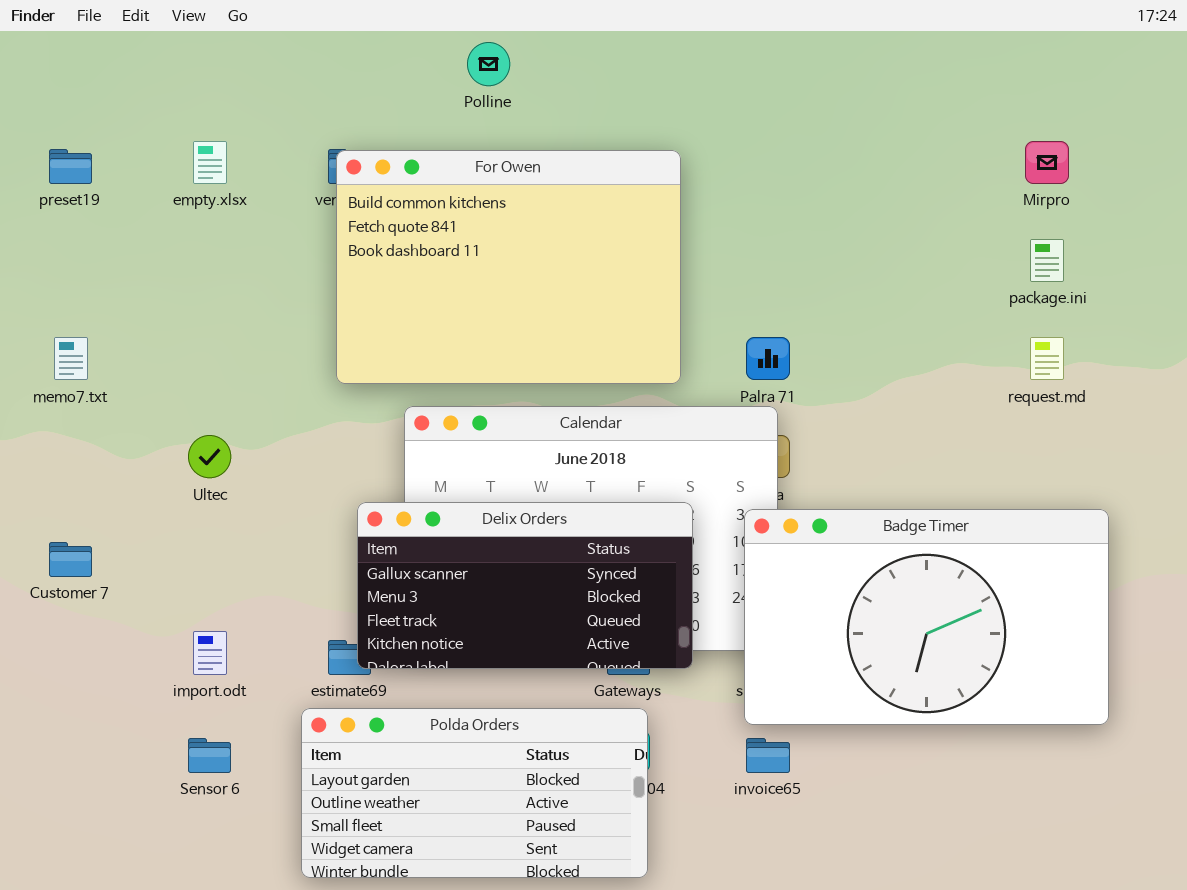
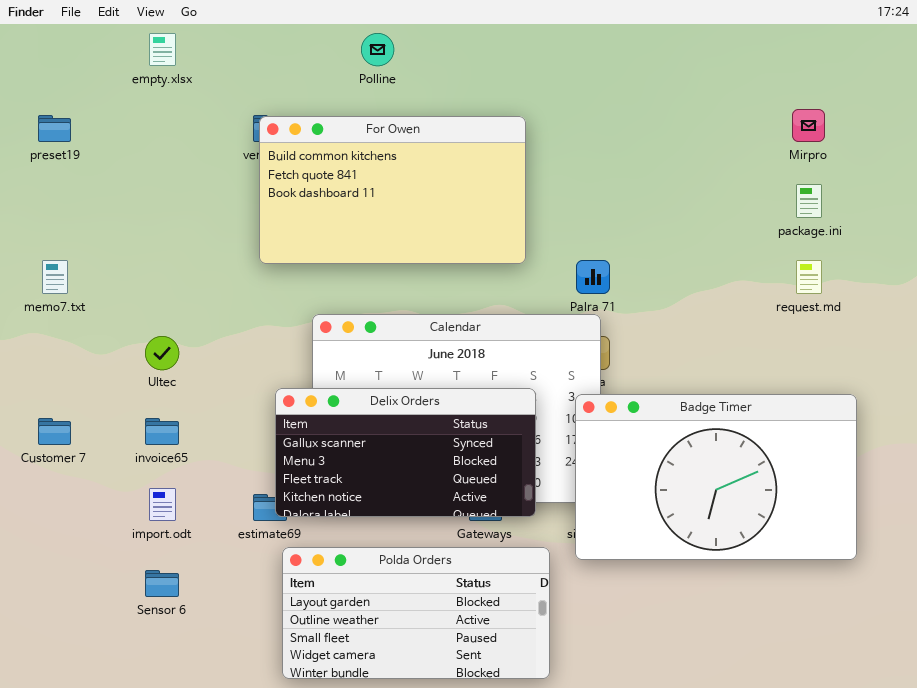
empty.xlsx: [193,141,227,184] -> [149,33,176,66], moved
For Owen: [336,150,681,384] -> [259,116,526,264], resized
Polda Orders: [301,708,648,878] -> [282,547,550,679], moved
invoice65: [746,738,790,773] -> [145,418,179,445], moved

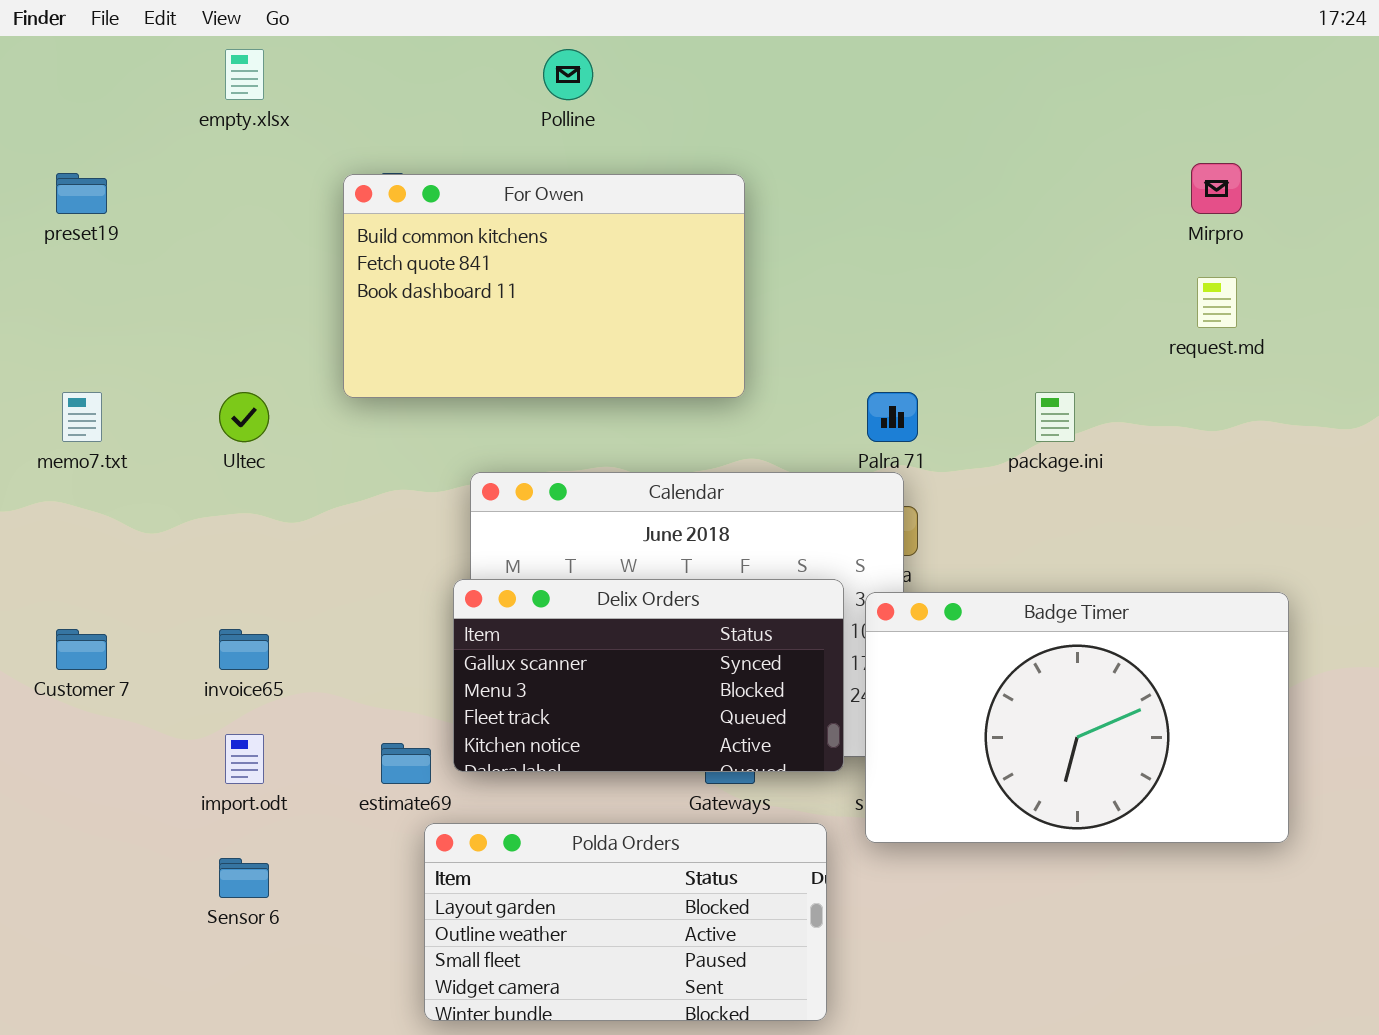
For Owen: [259,116,526,264] -> [343,174,745,398], moved
package.ini: [796,184,822,218] -> [1035,392,1075,442], moved
request.md: [796,260,822,294] -> [1197,277,1237,328], moved
Ultec: [145,336,179,370] -> [219,392,269,442], moved
Delix Orders: [275,388,536,517] -> [453,579,844,772], moved

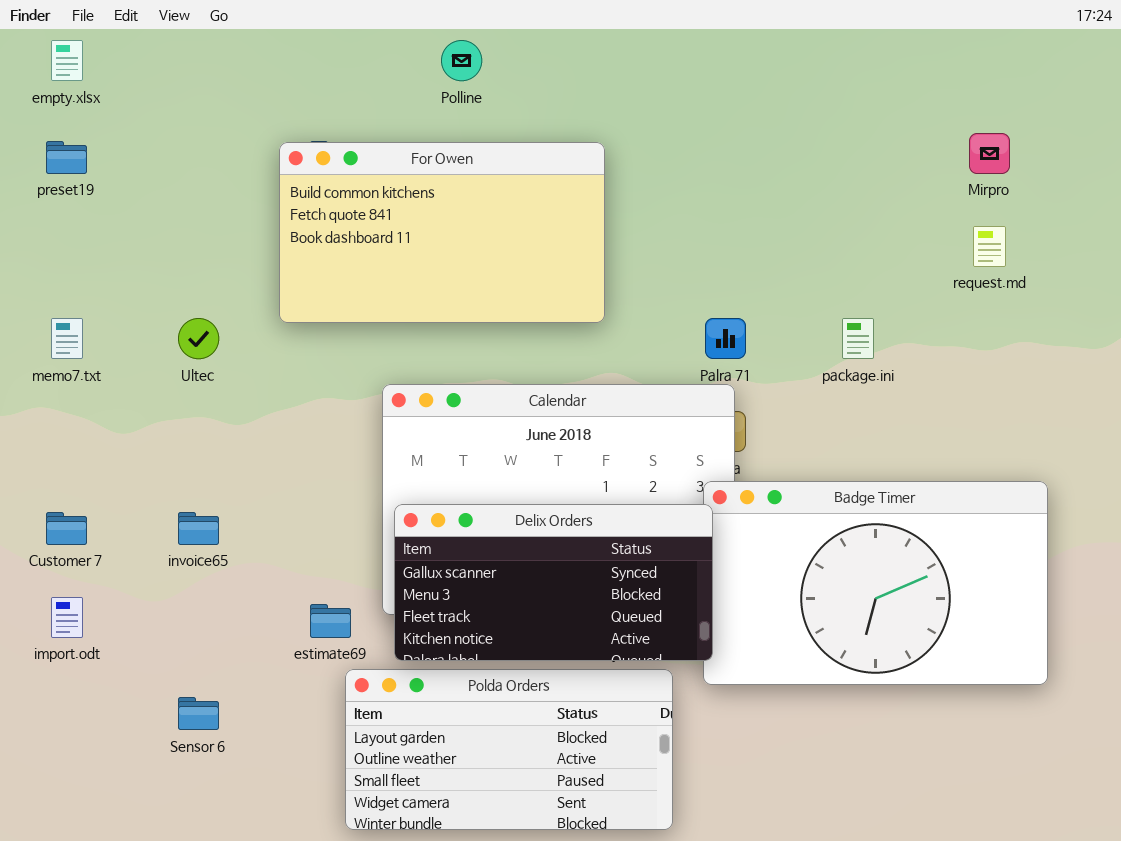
empty.xlsx: [225,49,264,100] -> [51,40,83,81], moved
Delix Orders: [453,579,844,772] -> [394,504,713,661], moved
import.odt: [225,734,264,784] -> [51,597,83,638], moved

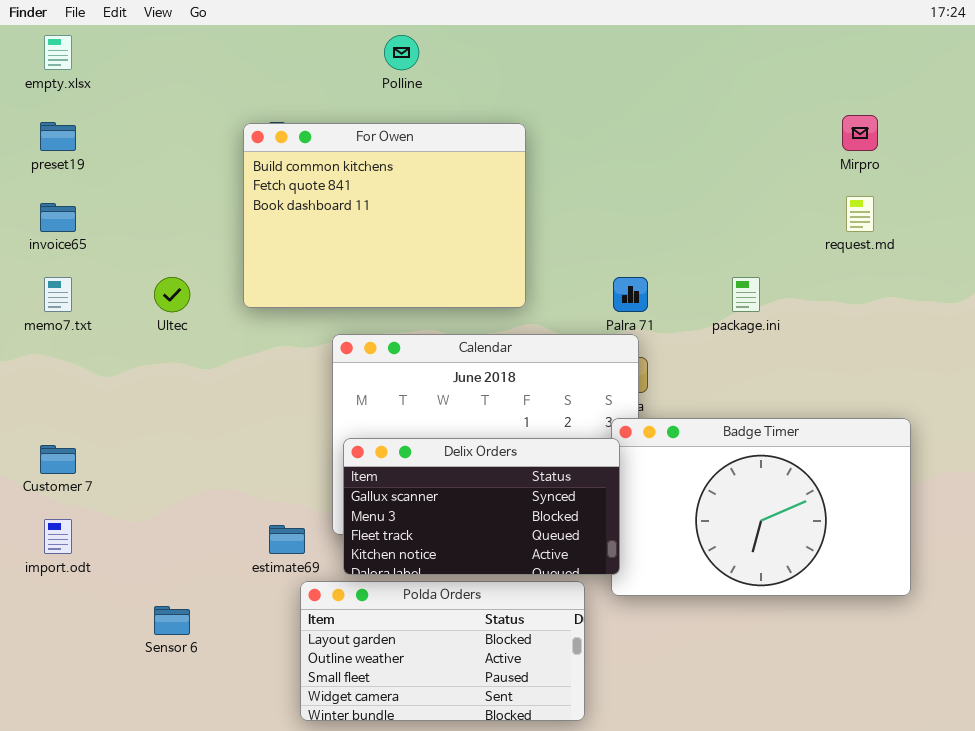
For Owen: [279,142,605,323] -> [243,123,526,308], resized
invoice65: [178,512,219,545] -> [40,203,76,232], moved

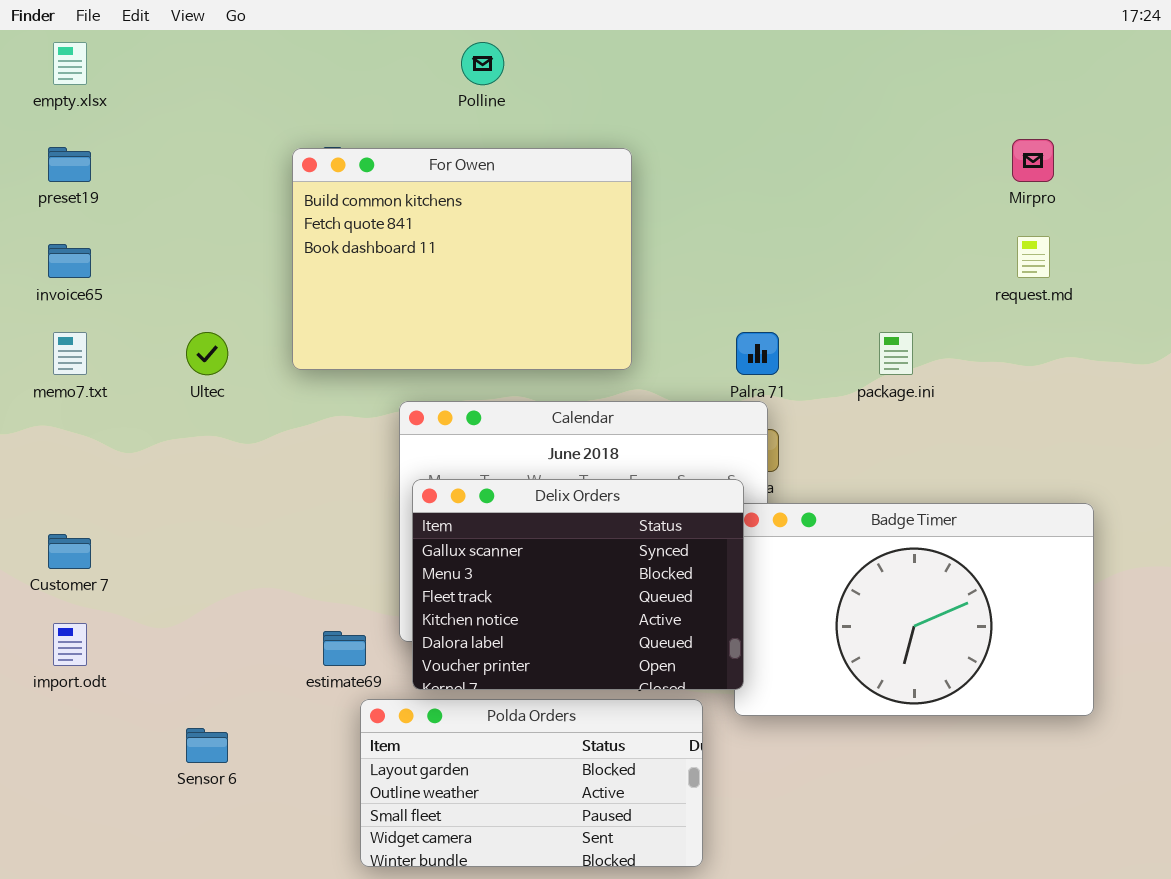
Delix Orders: [343,438,620,575] -> [412,479,744,690], resized

